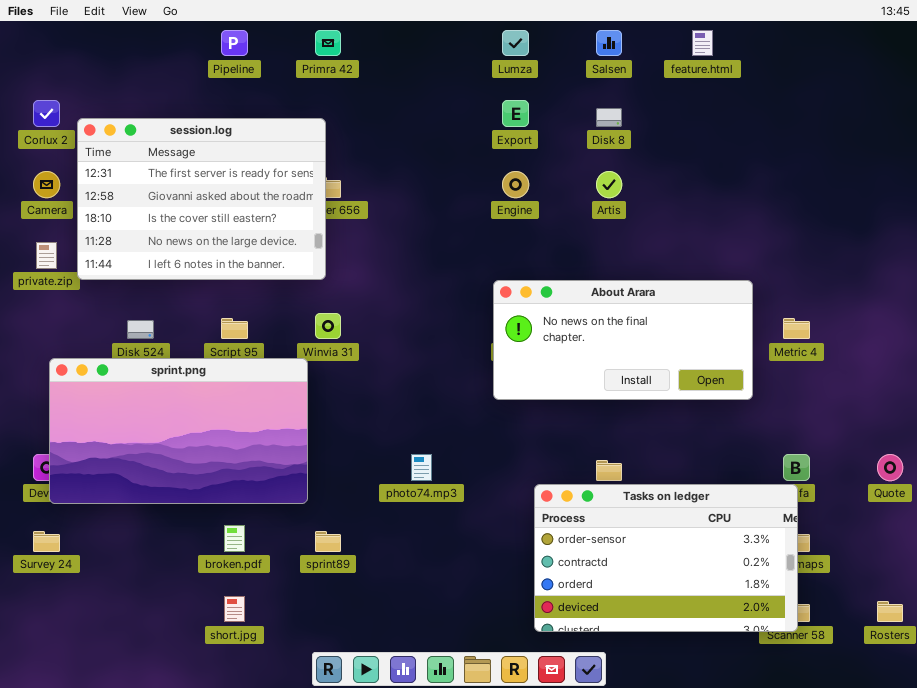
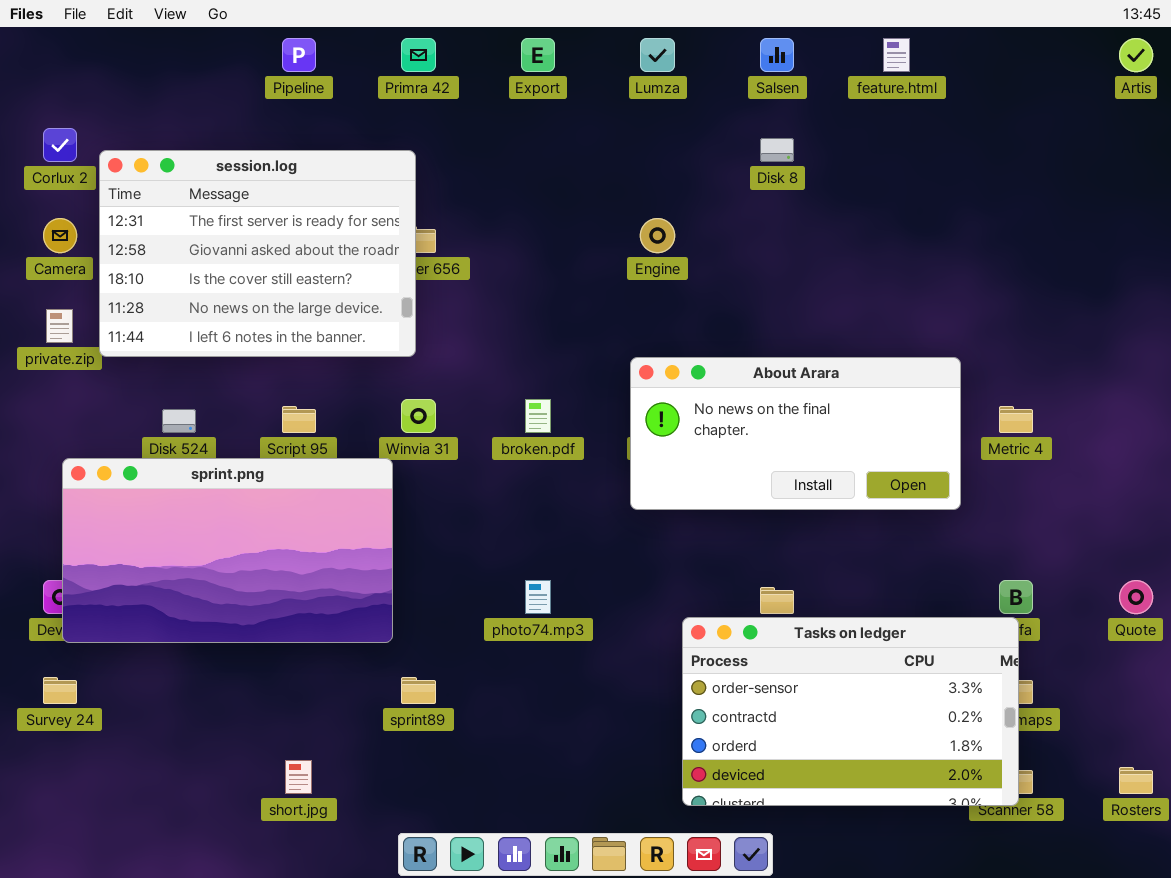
Export: [502,100,529,127] -> [521,38,555,72], moved
Artis: [596,171,622,198] -> [1119,38,1153,72], moved
broken.pdf: [224,525,245,552] -> [525,399,551,433], moved

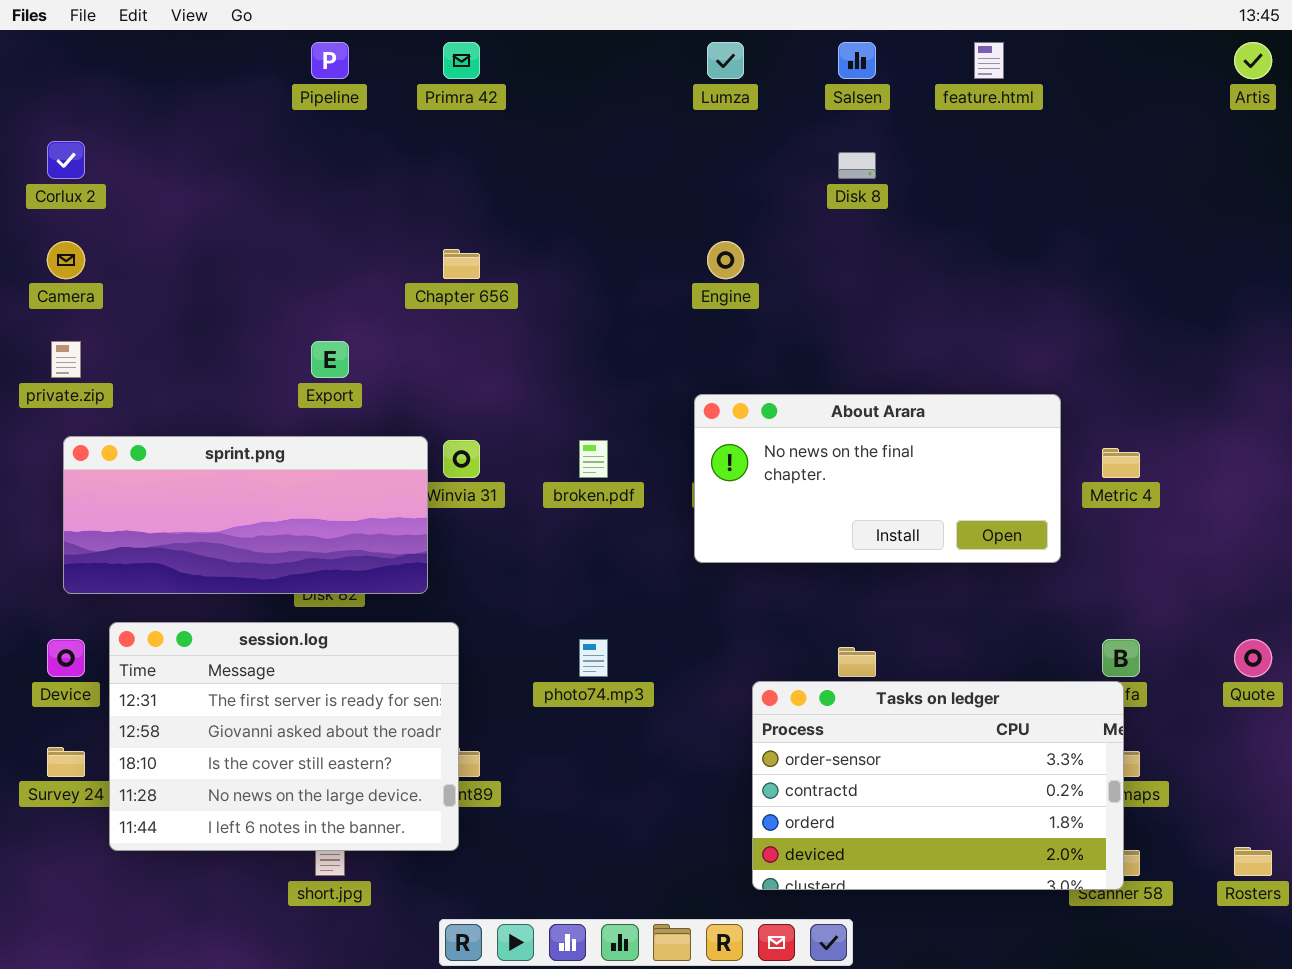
Export: [521,38,555,72] -> [311,341,349,378], moved
session.log: [99,150,416,357] -> [109,622,459,851], moved
sprint.png: [62,458,393,643] -> [63,436,428,594], moved, resized

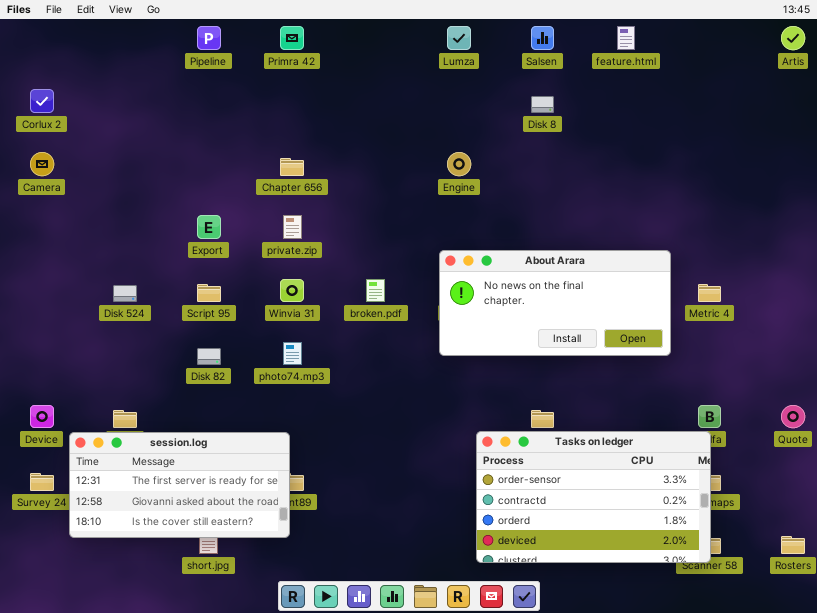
private.zip: [51,341,81,378] -> [283,215,302,239], moved
sprint.png: [63,436,428,594] -> none, closed
session.log: [109,622,459,851] -> [69,432,290,538], resized
photo74.mp3: [579,639,608,677] -> [283,342,302,365], moved

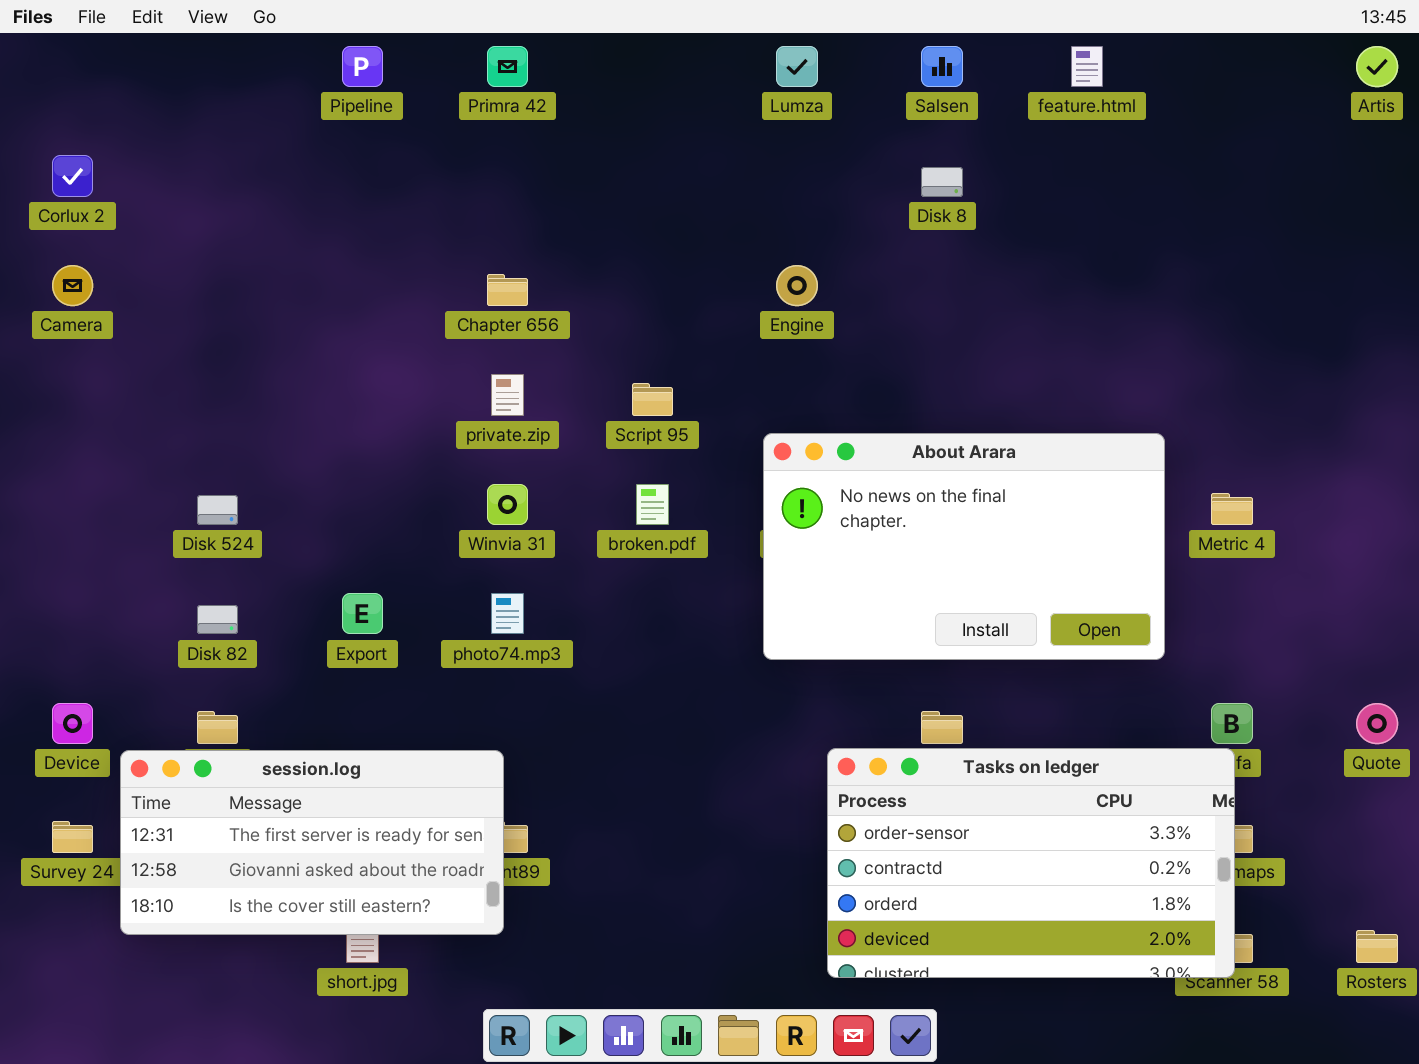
Export: [197,215,221,239] -> [342,593,383,634], moved
About Arara: [439,250,671,356] -> [763,433,1165,660], resized
Script 95: [197,284,221,302] -> [632,383,673,416], moved
Disk 82: [197,348,221,365] -> [197,605,238,634], moved

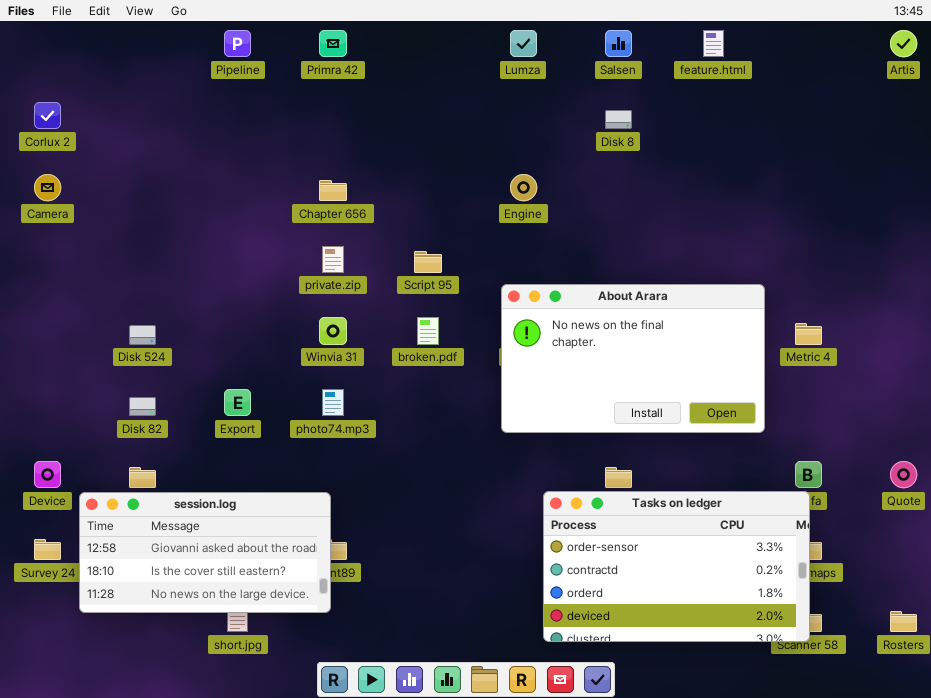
session.log: [120,750,504,935] -> [79,492,331,613], scrolled down 1 row

